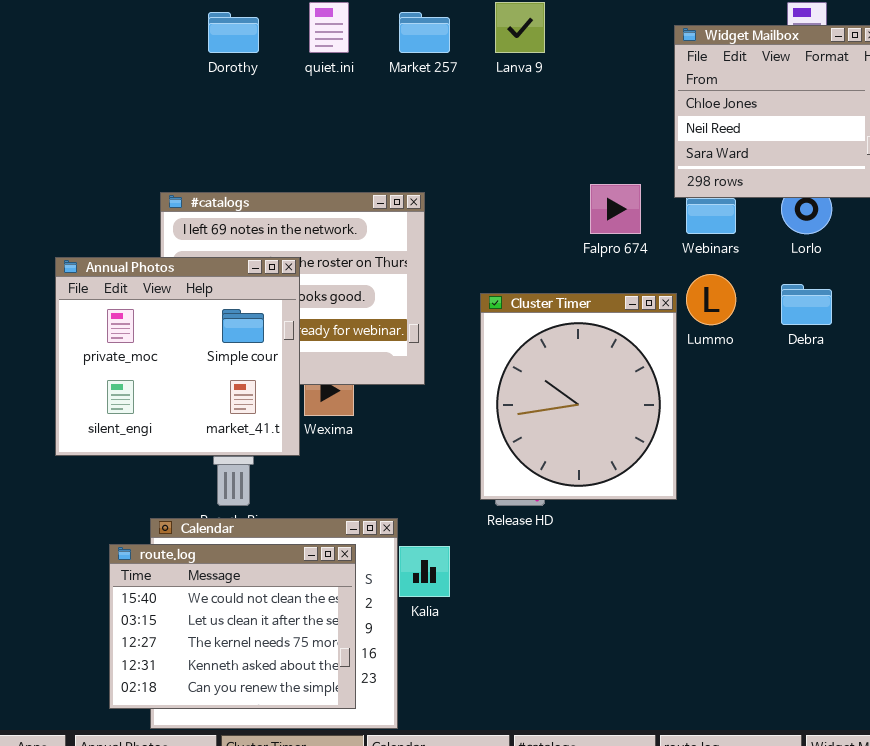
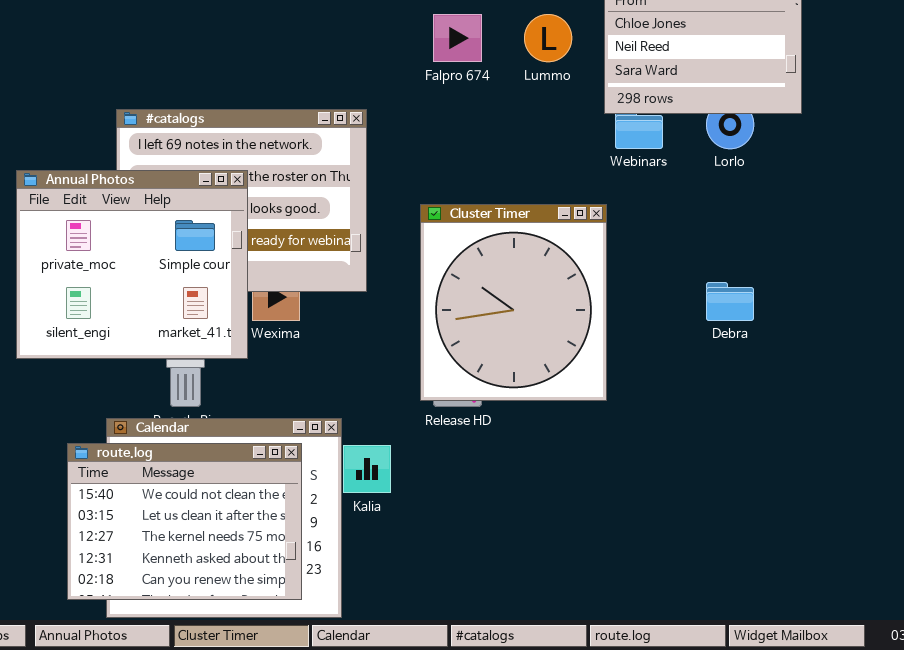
Falpro 674: [590,184,641,234] -> [433,14,482,62], moved
Lummo: [686,274,736,325] -> [524,14,572,62], moved
Debra: [781,284,832,325] -> [706,282,754,321], moved

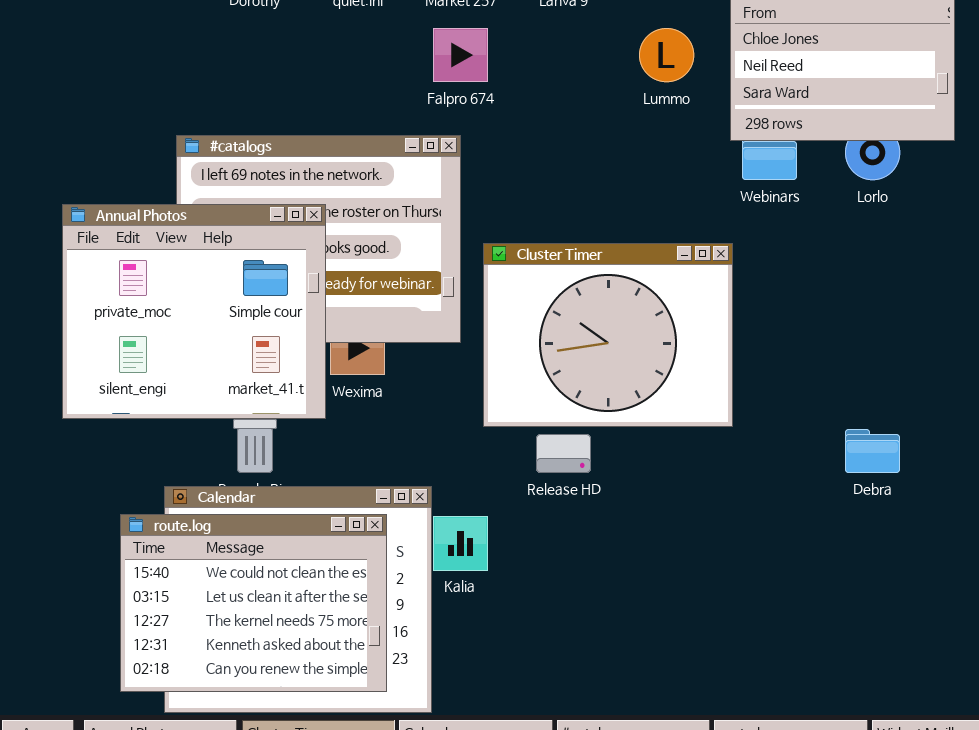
Falpro 674: [433,14,482,62] -> [433,28,488,82], moved
Cluster Timer: [420,204,607,401] -> [483,243,733,427], resized
Debra: [706,282,754,321] -> [845,429,900,473], moved

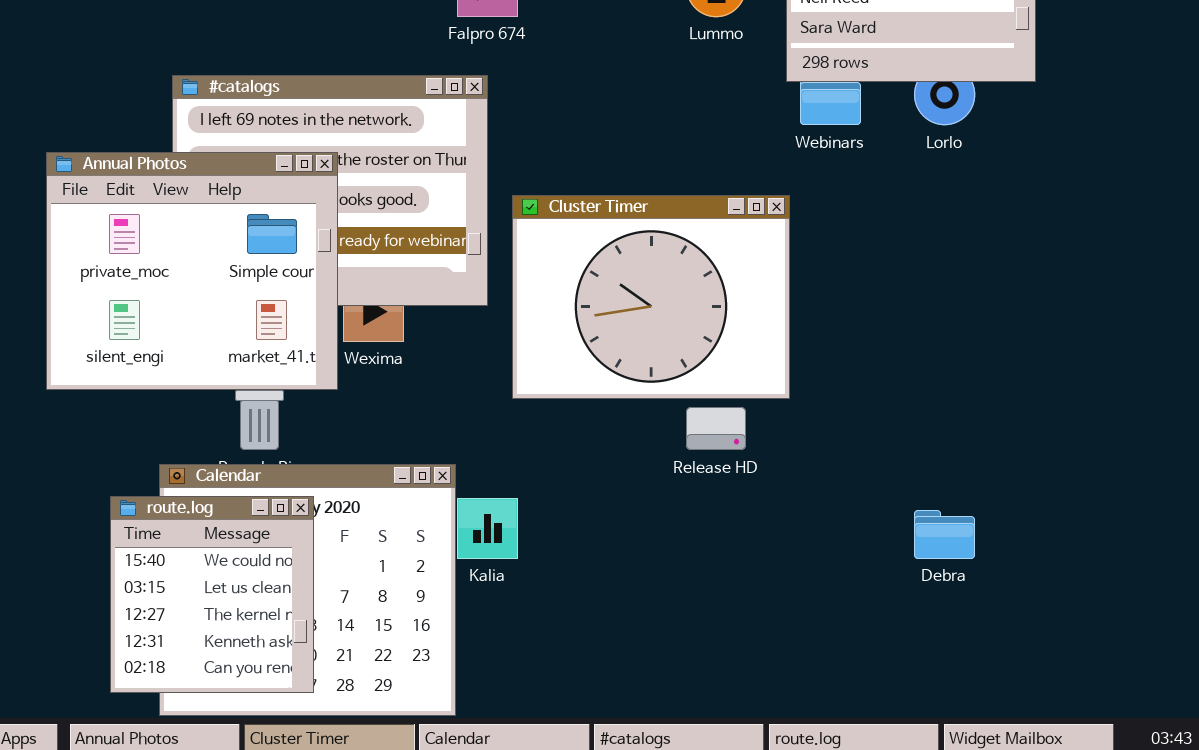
Debra: [845,429,900,473] -> [914,510,975,559], moved
Release HD: [536,434,591,473] -> [686,407,746,450], moved
route.log: [120,514,387,692] -> [110,496,314,693], resized

